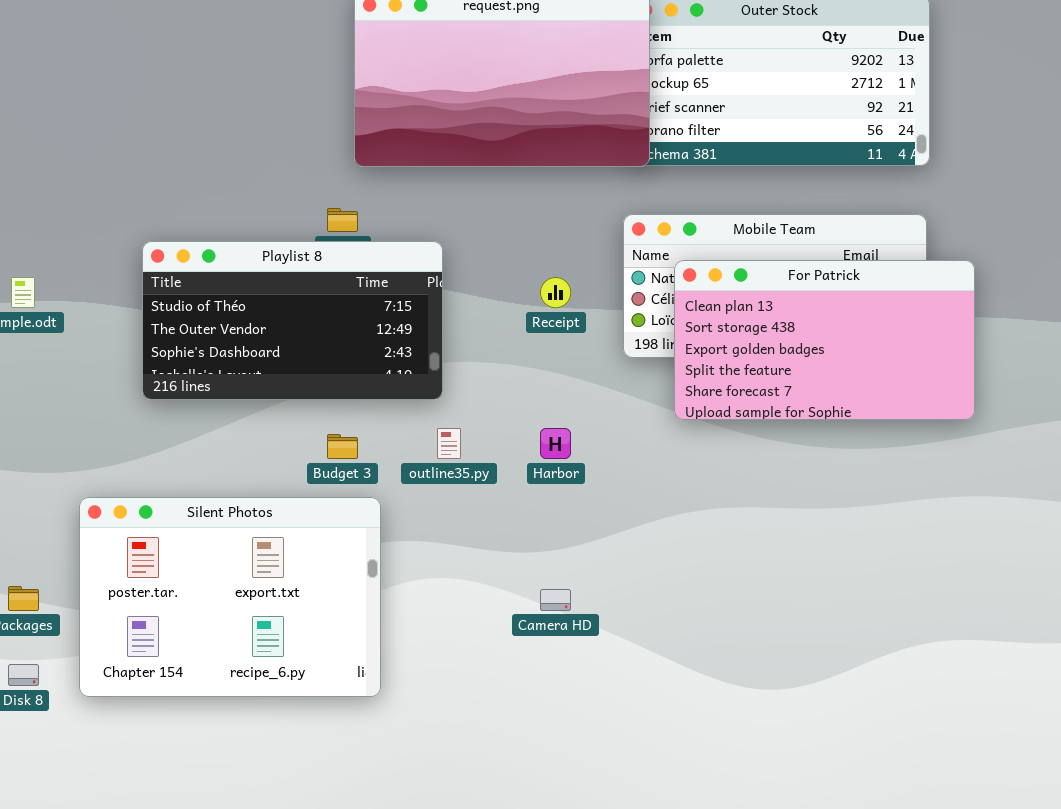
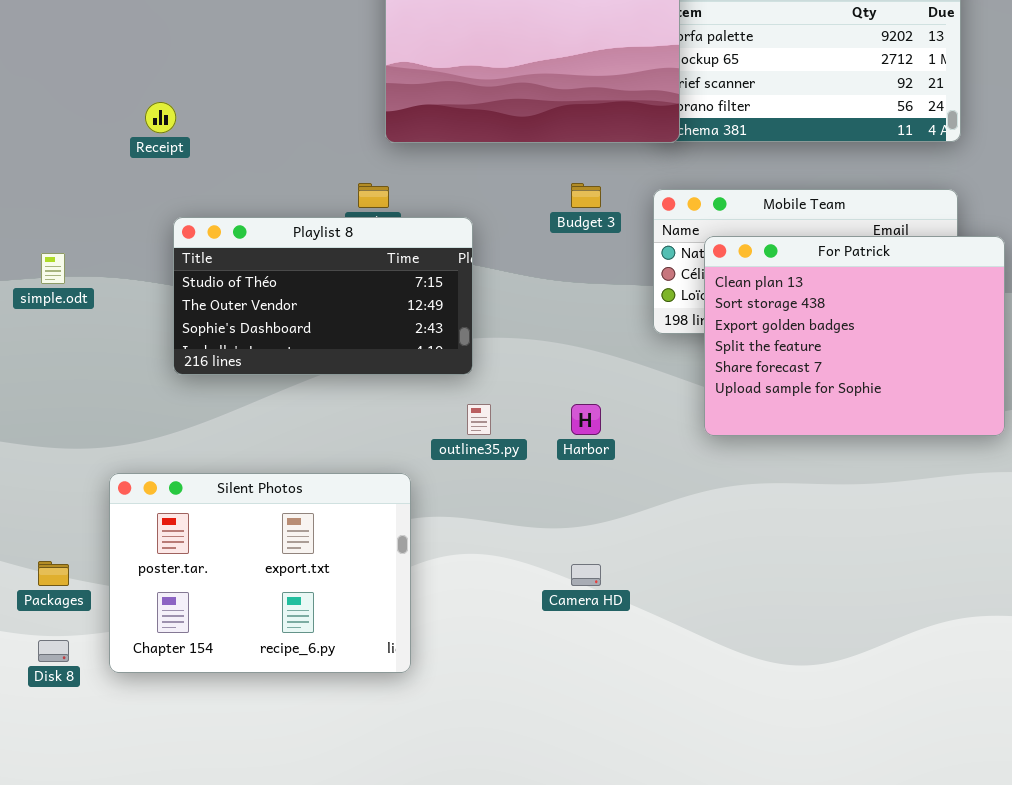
For Patrick: [674,260,975,420] -> [704,236,1005,436], resized
Receipt: [540,277,571,308] -> [145,102,176,133], moved
Budget 3: [327,434,358,459] -> [571,183,601,208], moved

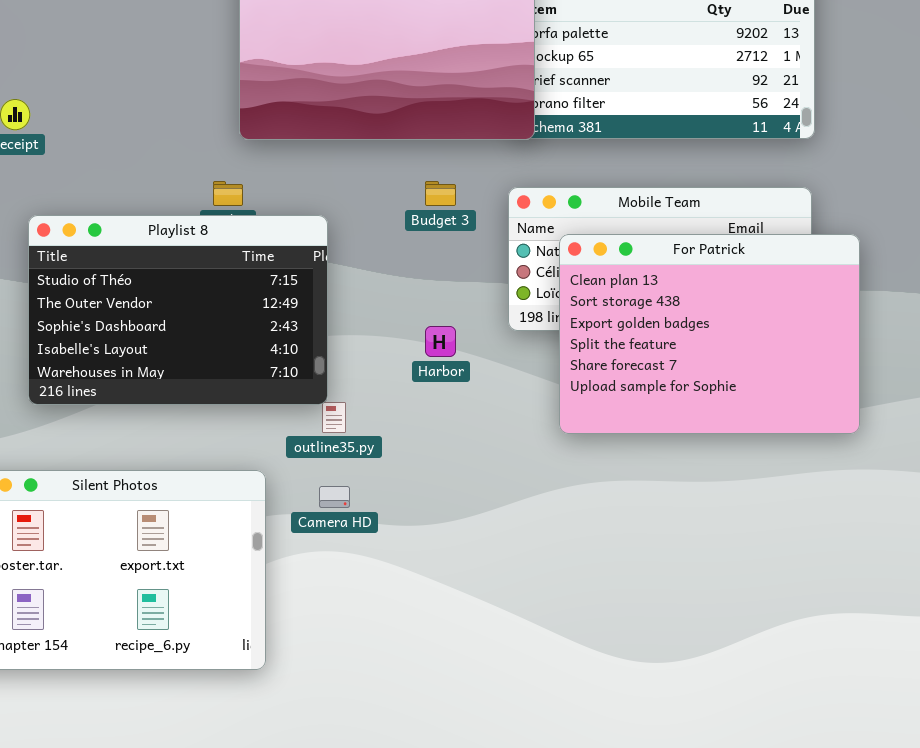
Playlist 8: [173,217,473,375] -> [28,215,328,405], resized
Harbor: [571,404,601,435] -> [425,326,456,357], moved
Camera HD: [571,564,601,586] -> [319,486,350,508], moved

